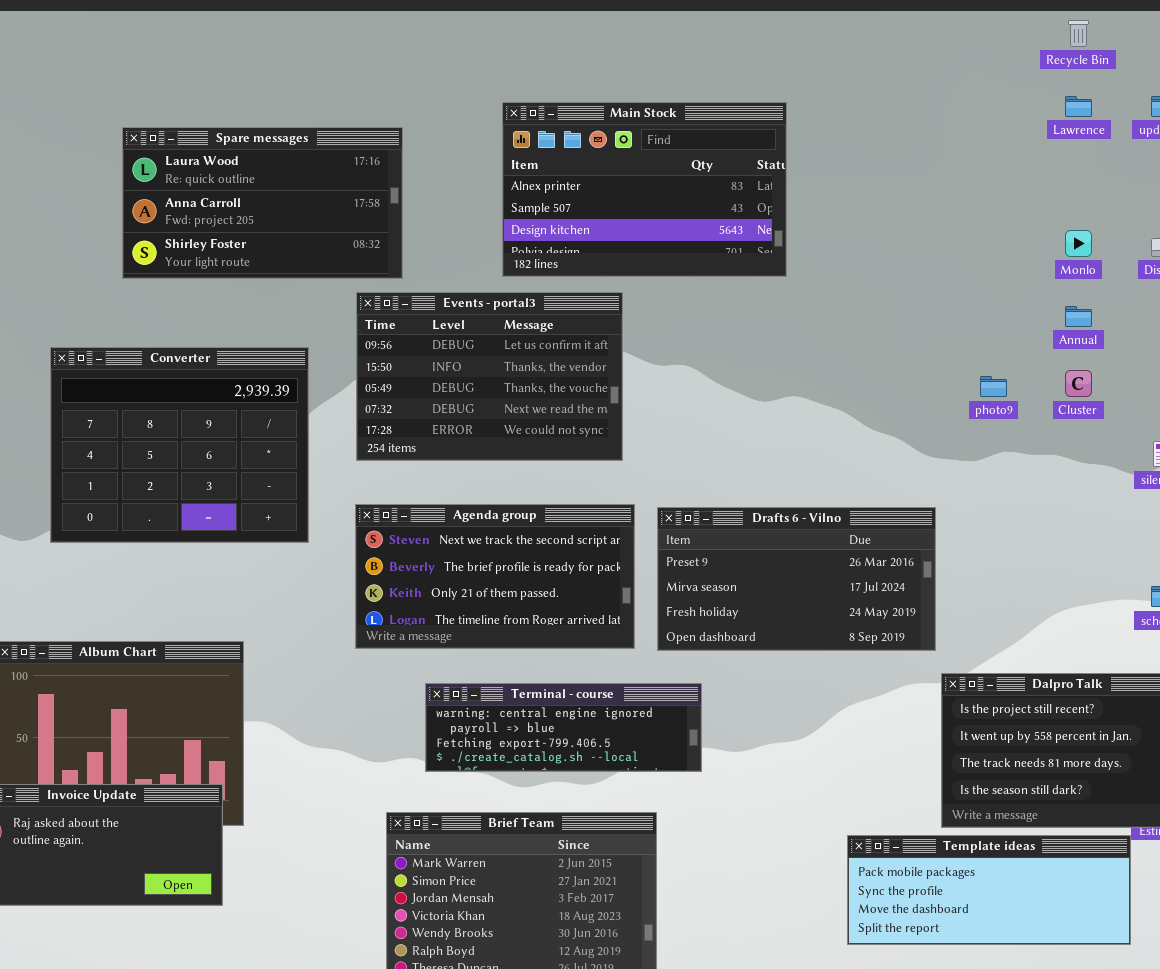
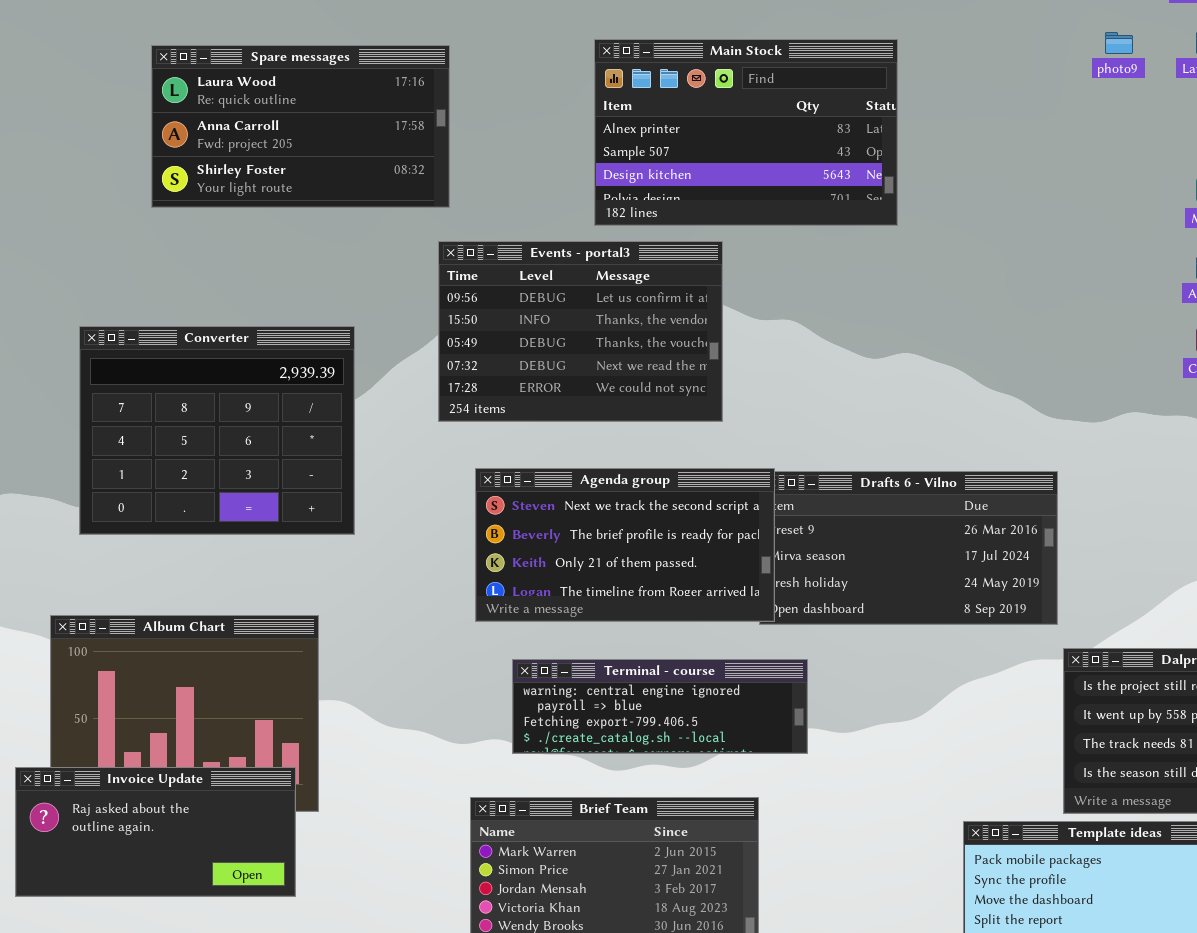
Spare messages: [122,127,403,279] -> [151,45,450,208], moved
Converter: [50,347,309,543] -> [79,326,355,535], moved
photo9: [980,376,1007,397] -> [1105,32,1133,54], moved
Agenda group: [355,504,635,649] -> [475,468,775,622], moved

